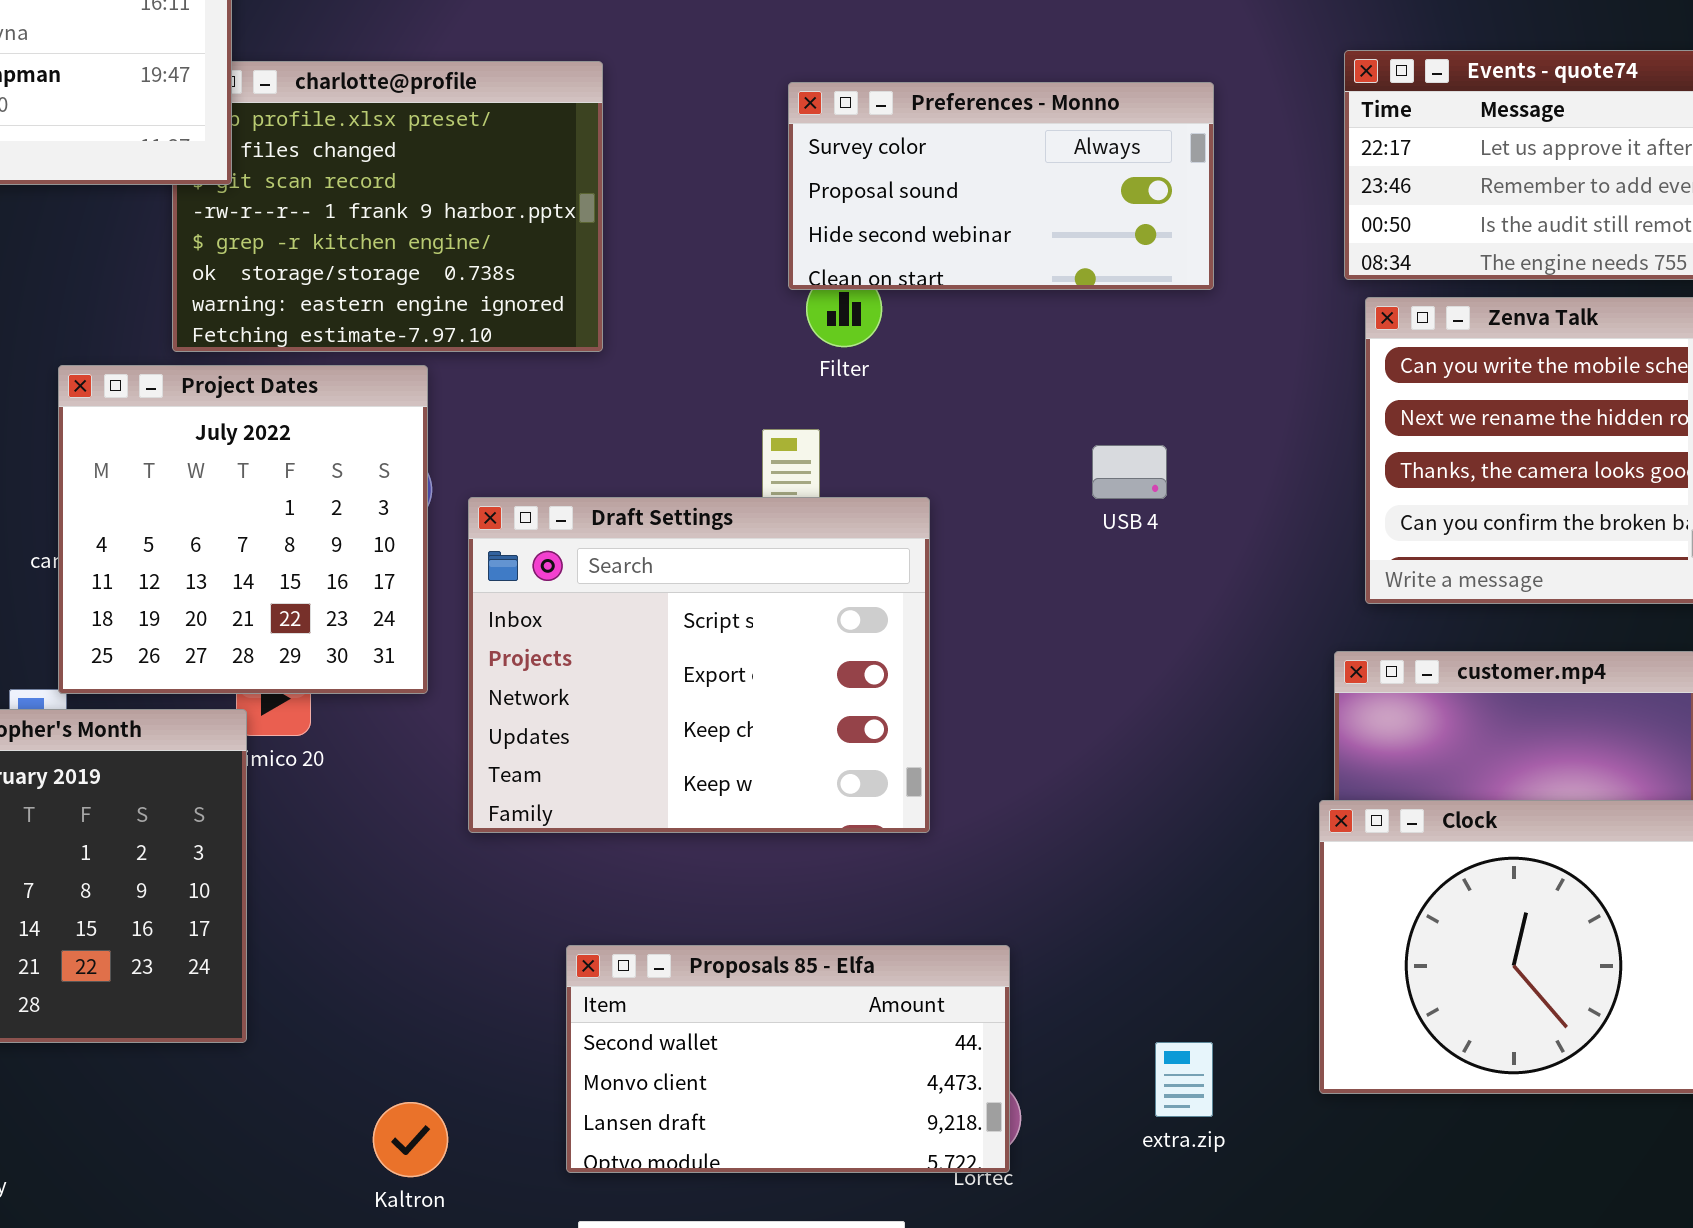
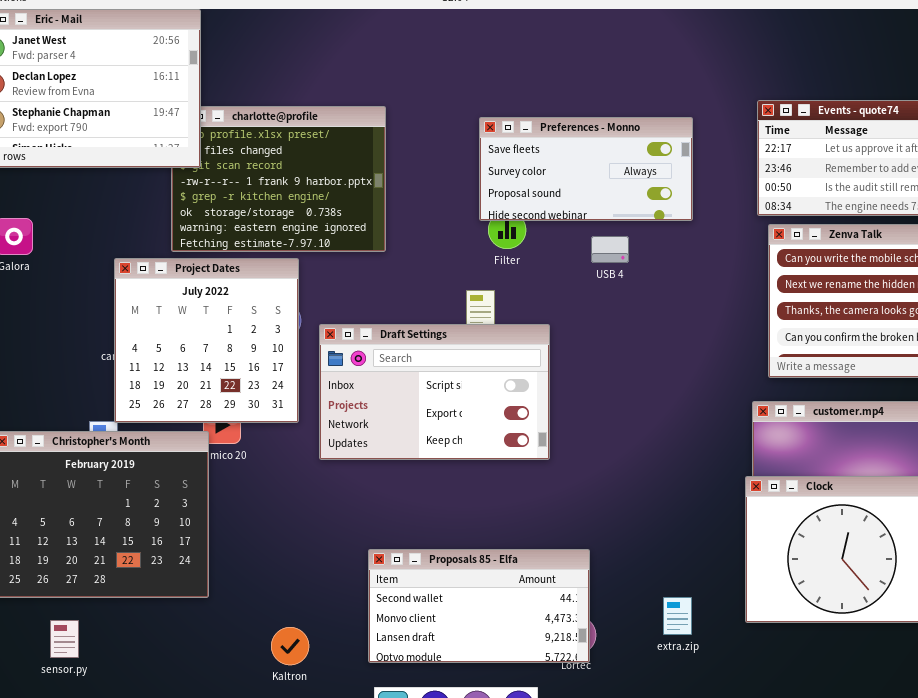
Preferences - Monno: [788,82,1214,290] -> [479,117,693,221], scrolled up 1 row
USB 4: [1092,445,1167,499] -> [591,236,629,263], moved
Draft Settings: [468,497,930,833] -> [319,324,550,460], resized

